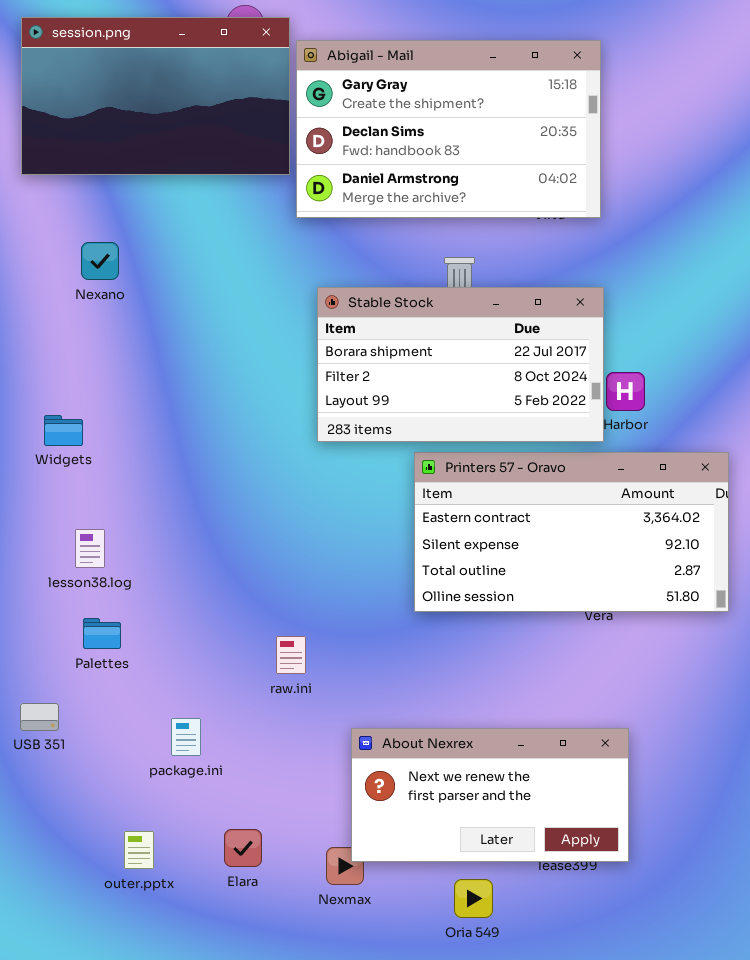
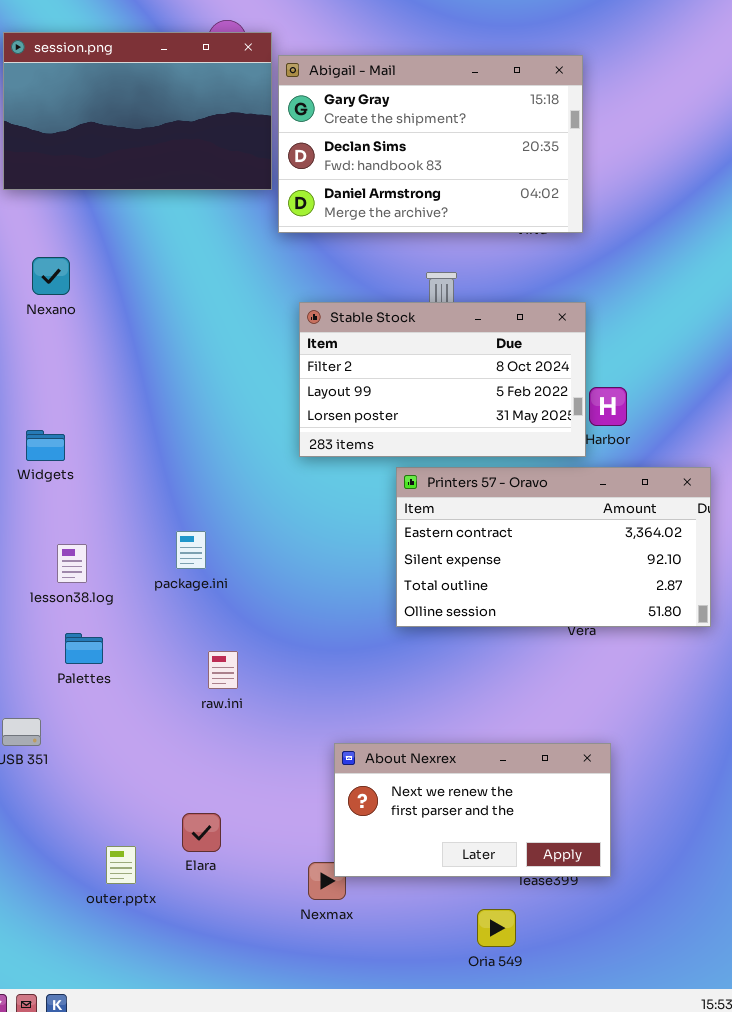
Nexano: [81,242,119,280] -> [32,257,70,295], moved
Stable Stock: [317,287,604,442] -> [299,302,586,457], scrolled down 1 row
raw.ini: [276,636,306,674] -> [208,651,238,689], moved
package.ini: [171,718,201,756] -> [176,531,206,569], moved
Elara: [224,829,262,867] -> [182,813,221,852], moved
Oria 549: [454,879,493,918] -> [477,909,516,947], moved

